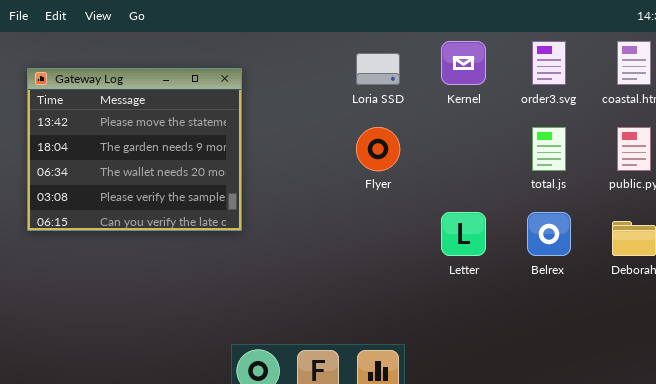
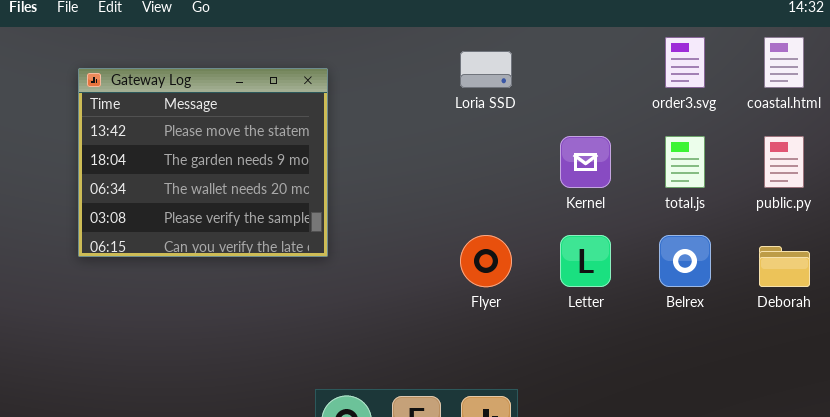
Kernel: [441,41,486,85] -> [560,136,611,188], moved
Flyer: [356,127,400,171] -> [460,235,512,287], moved

